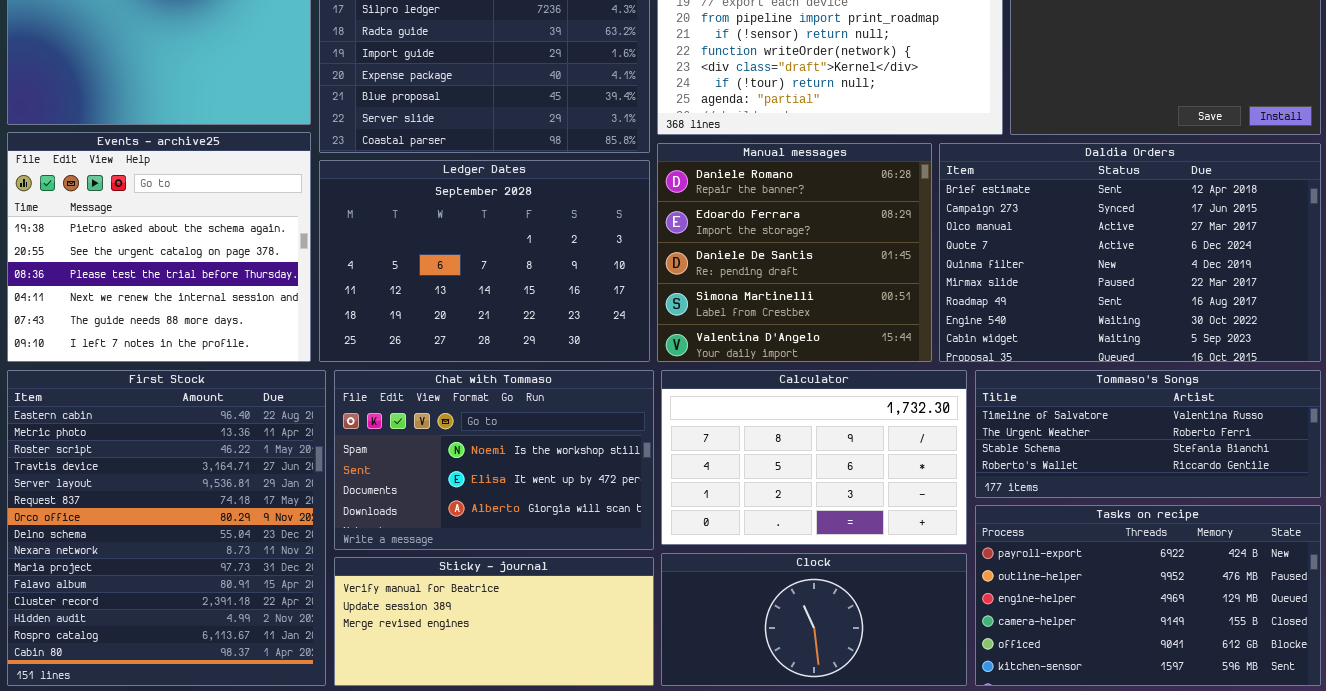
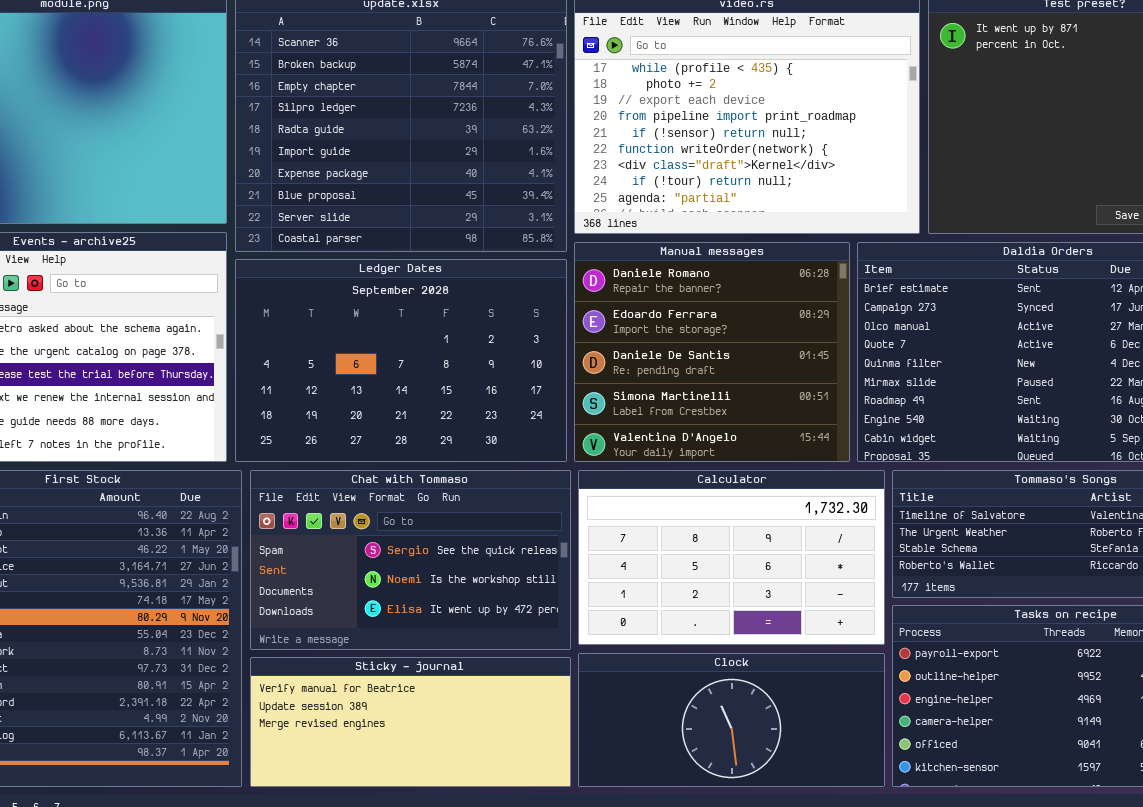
Chat with Tommaso: [334,370,654,550] -> [250,470,571,650], scrolled up 1 row

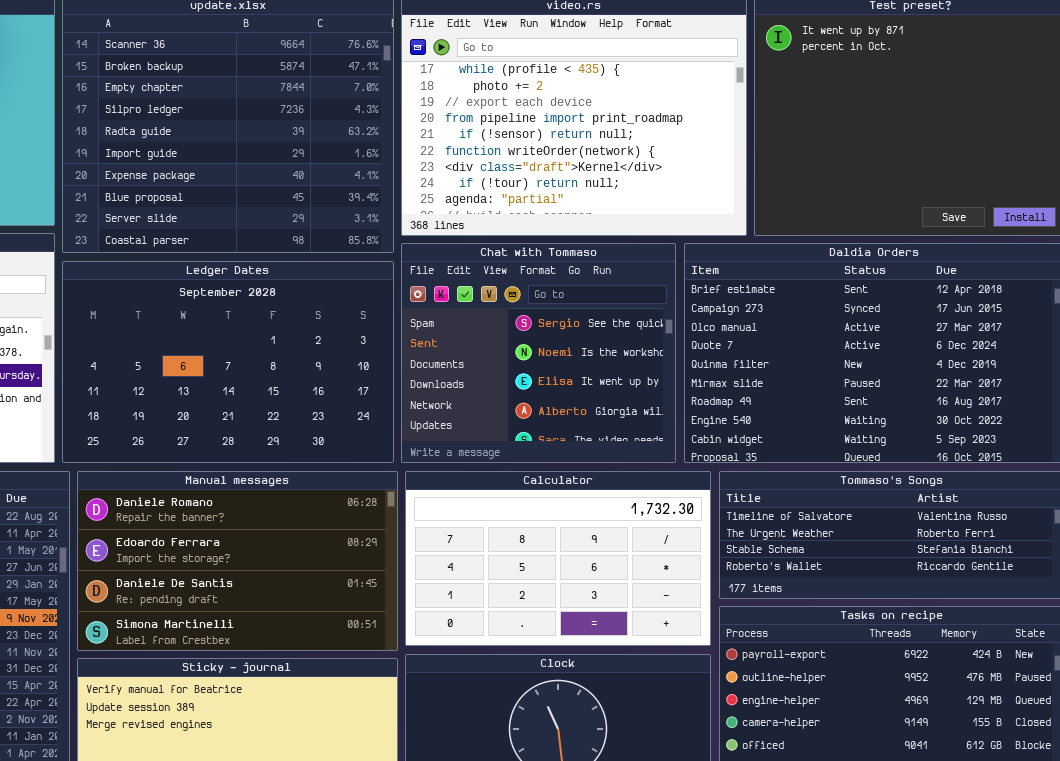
Manual messages: [574,242,850,462] -> [77,471,398,651], moved, resized
Chat with Tommaso: [250,470,571,650] -> [401,243,676,463], moved, resized

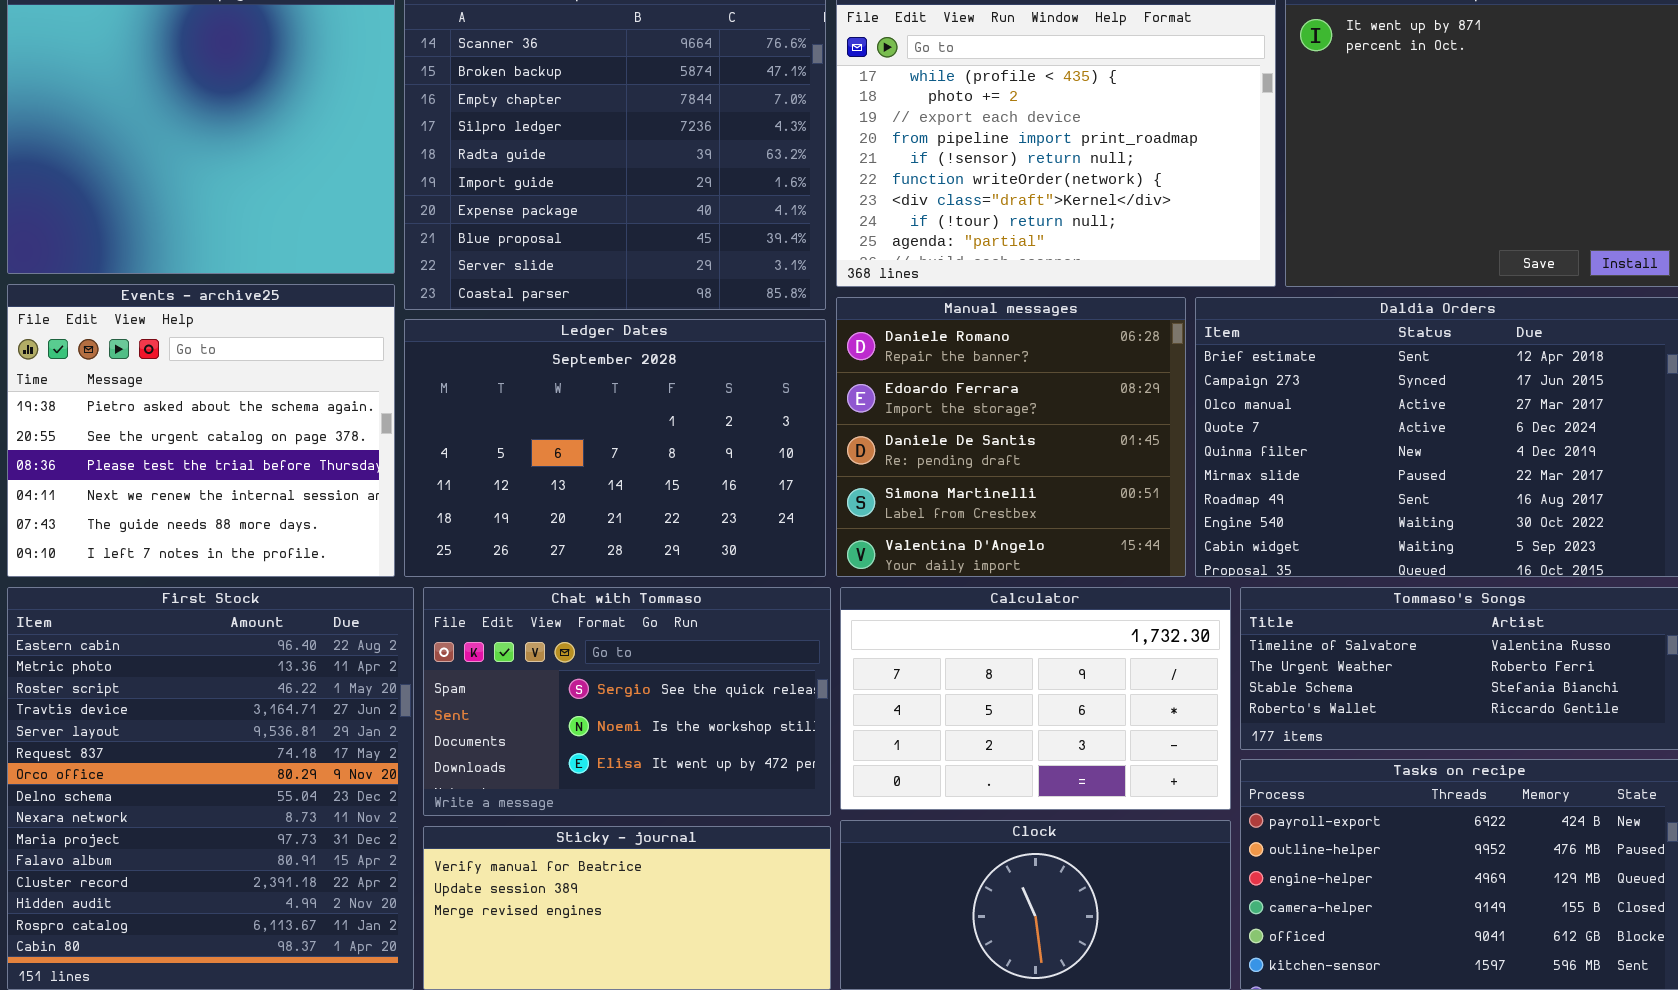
Chat with Tommaso: [401,243,676,463] -> [423,587,831,816], moved, resized
Manual messages: [77,471,398,651] -> [836,297,1186,577], moved, resized

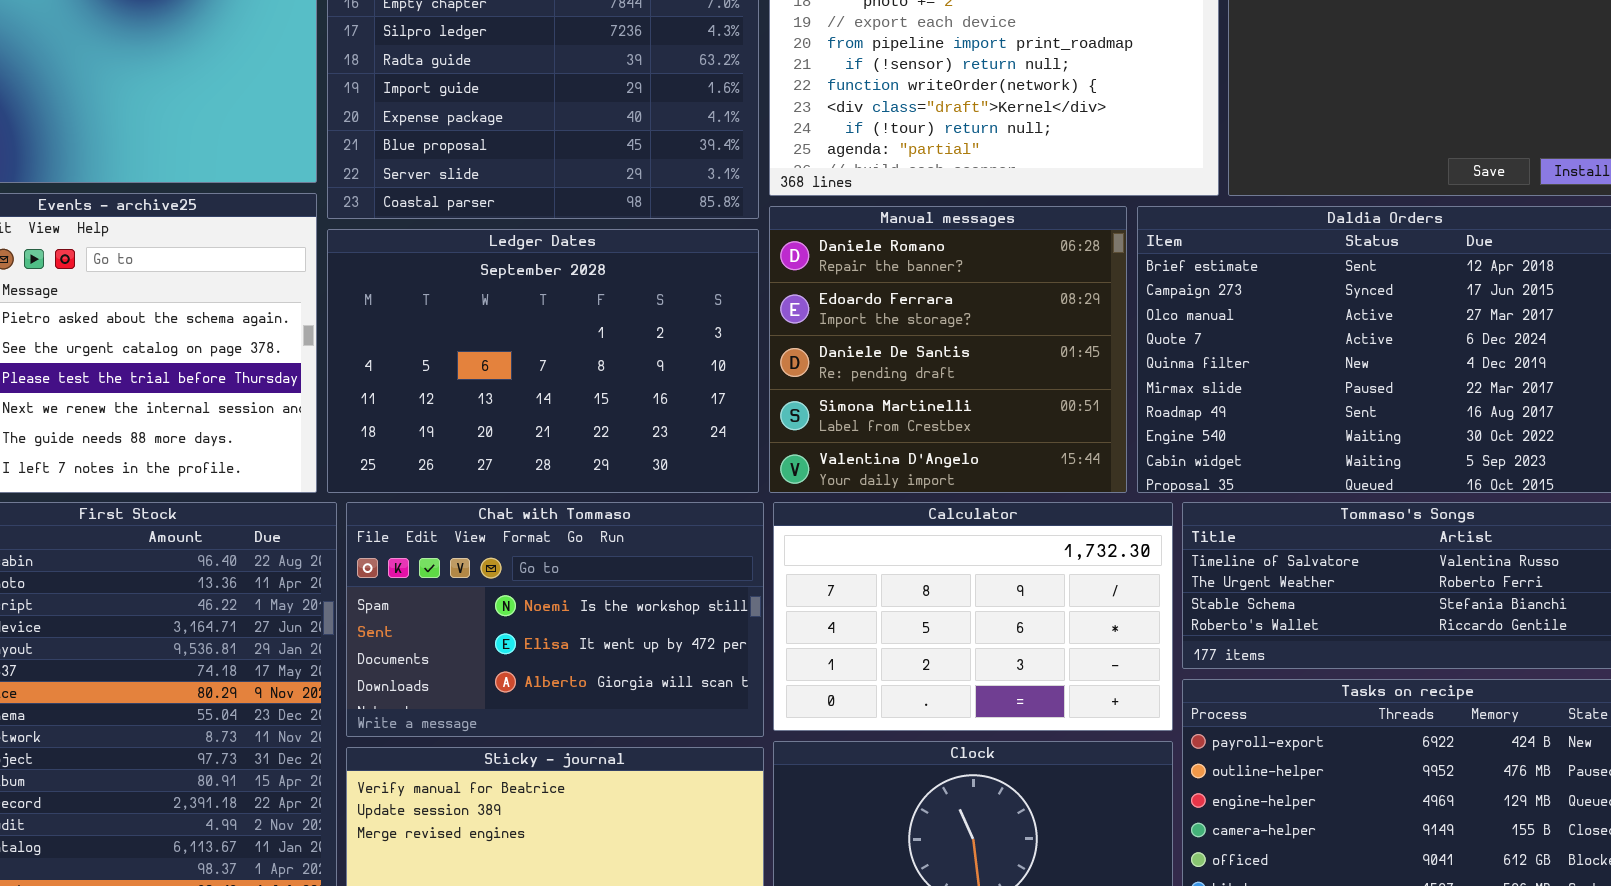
Chat with Tommaso: [423,587,831,816] -> [346,502,764,737], scrolled down 1 row

